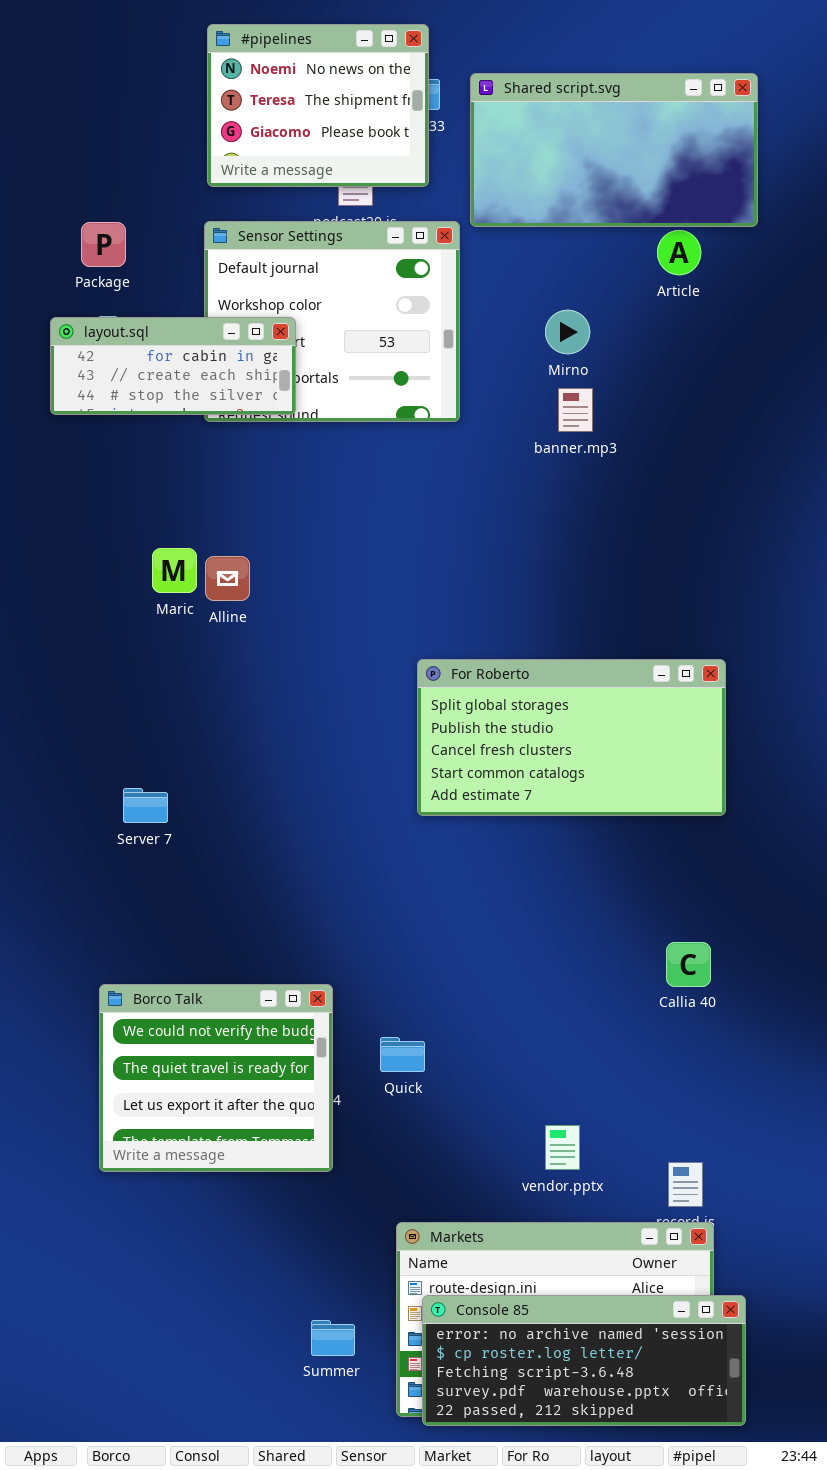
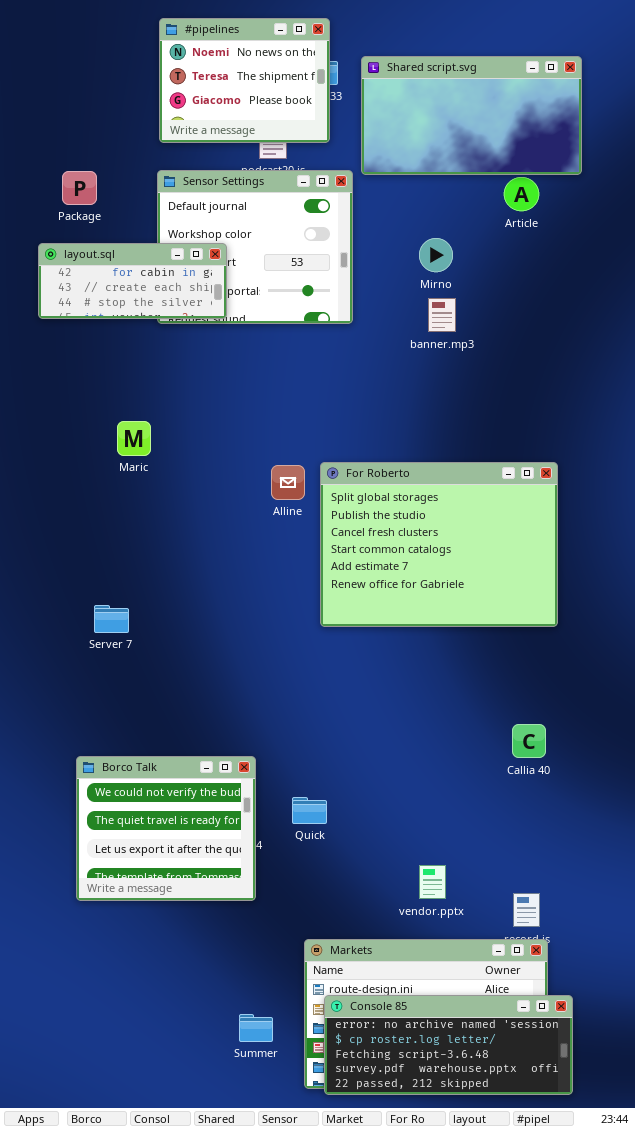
Alline: [205,556,250,601] -> [271,465,305,500], moved
For Roberto: [417,659,726,816] -> [320,462,558,627], resized

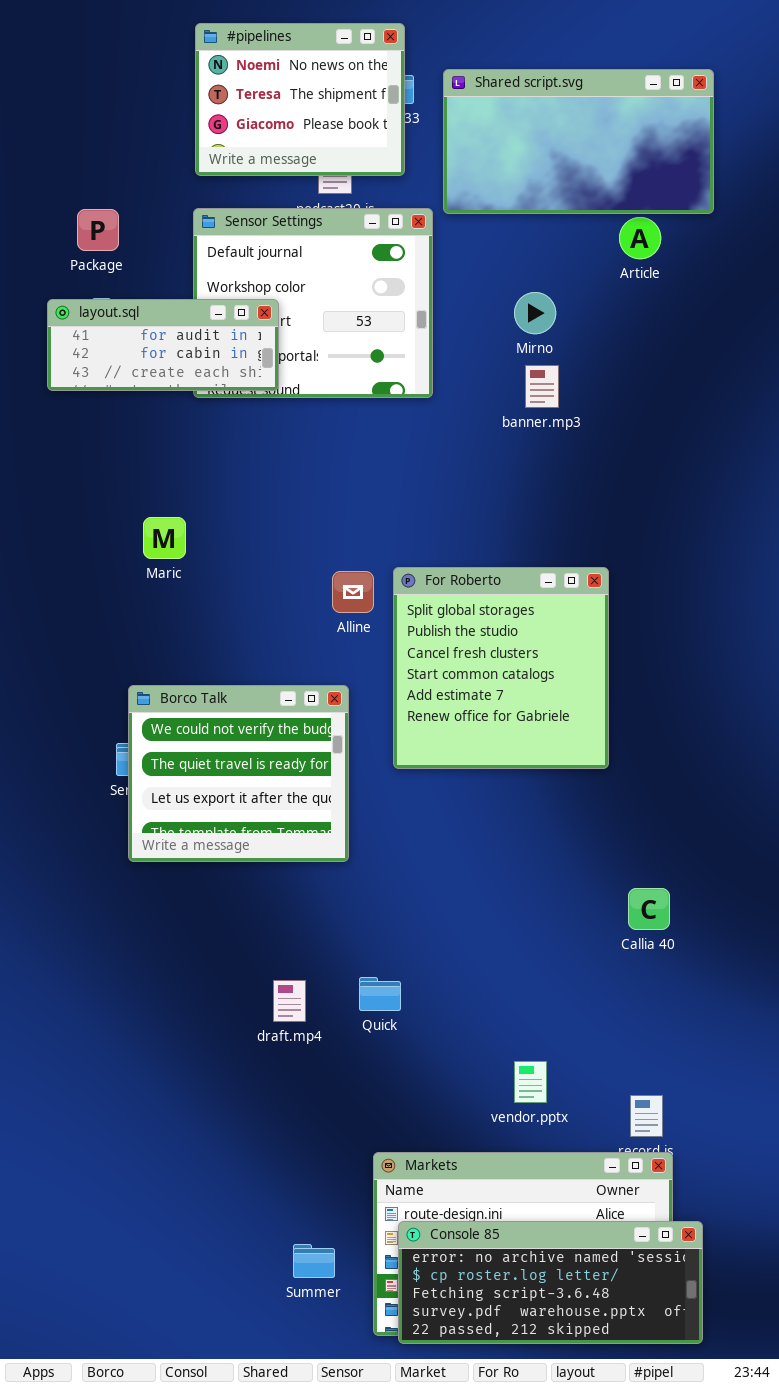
layout.sql: [38,243,227,319] -> [47,299,279,391], scrolled up 1 row
For Roberto: [320,462,558,627] -> [393,567,609,769], resized
Borco Talk: [76,756,256,901] -> [128,685,349,862], moved

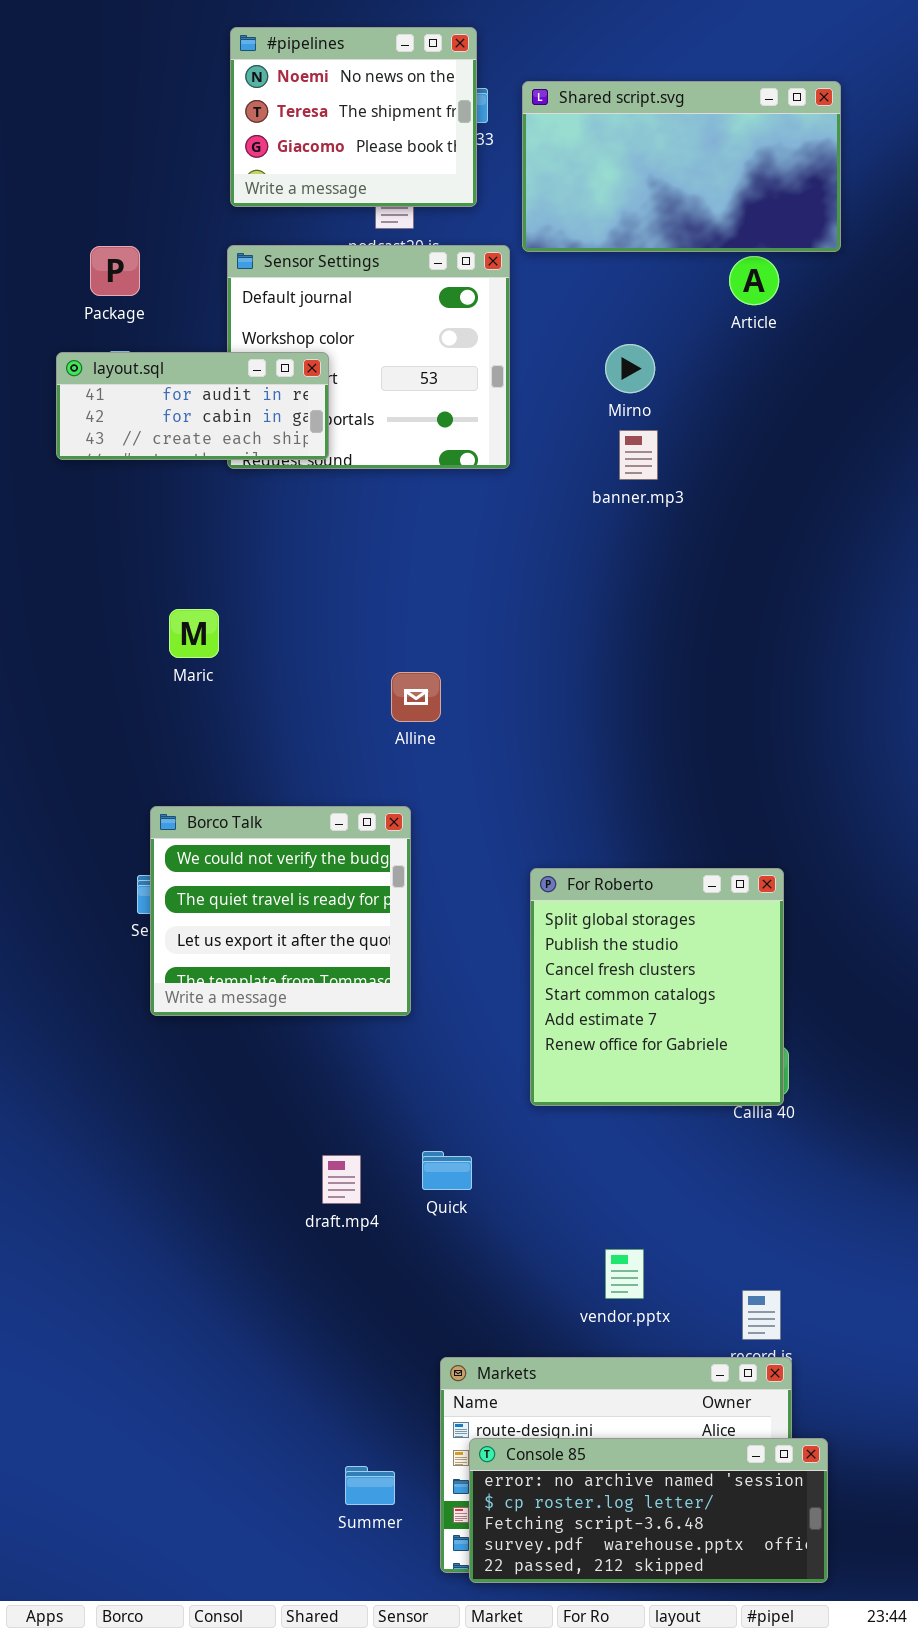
For Roberto: [393,567,609,769] -> [530,868,784,1106], moved

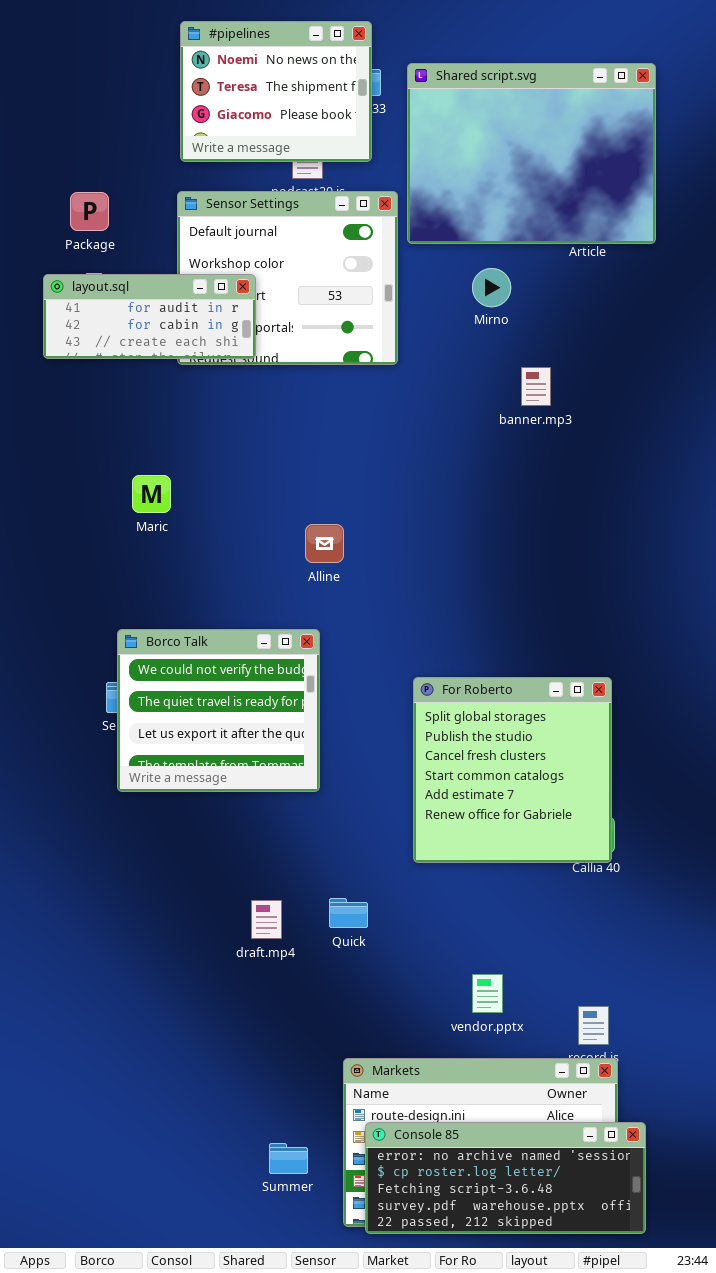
Shared script.svg: [522,81,841,252] -> [407,63,656,244], resized
banner.mp3: [619,430,658,480] -> [521,367,551,406], moved

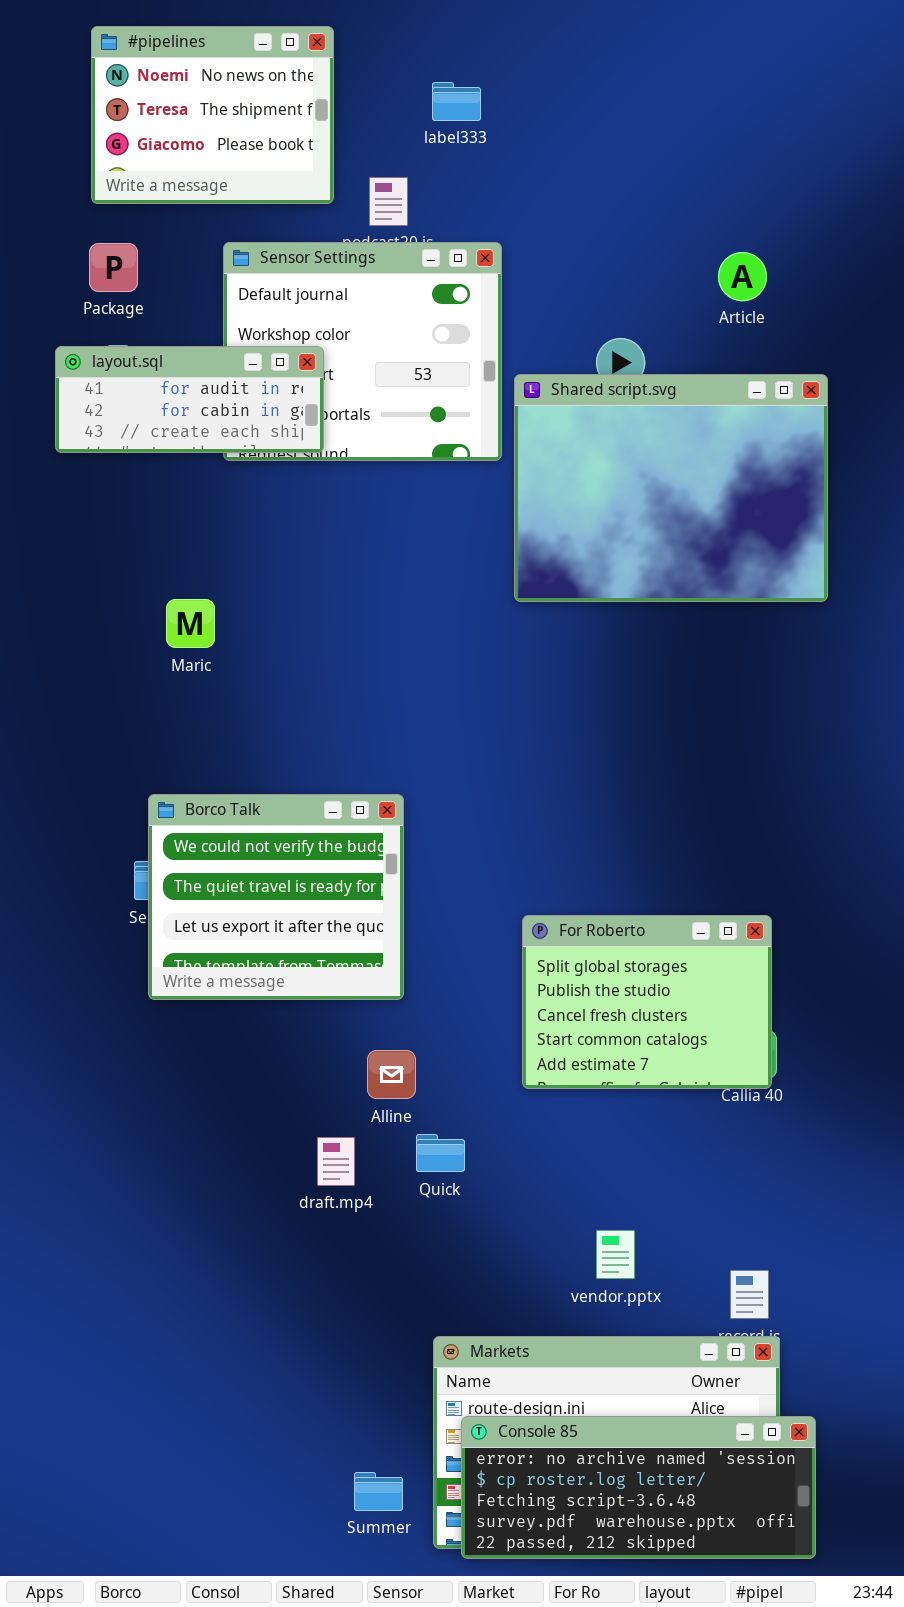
#pipelines: [180,21,372,162] -> [91,26,334,204], moved
Shared script.svg: [407,63,656,244] -> [514,374,828,602], moved
Alline: [305,524,344,563] -> [367,1050,416,1099], moved
For Roberto: [413,677,612,863] -> [522,915,772,1089], resized
Summer: [269,1143,308,1174] -> [354,1472,403,1511], moved

